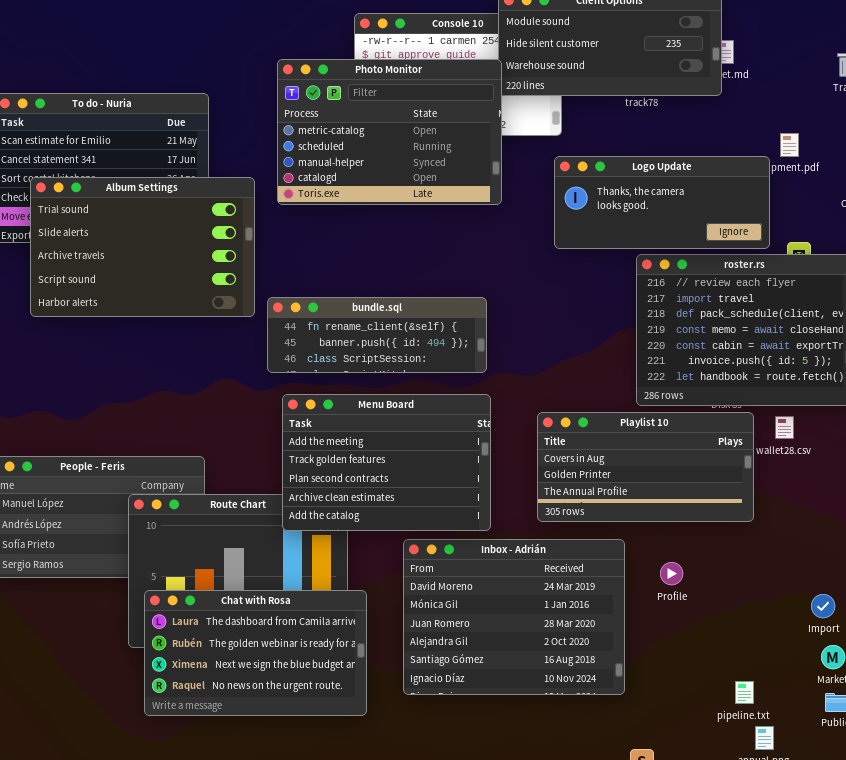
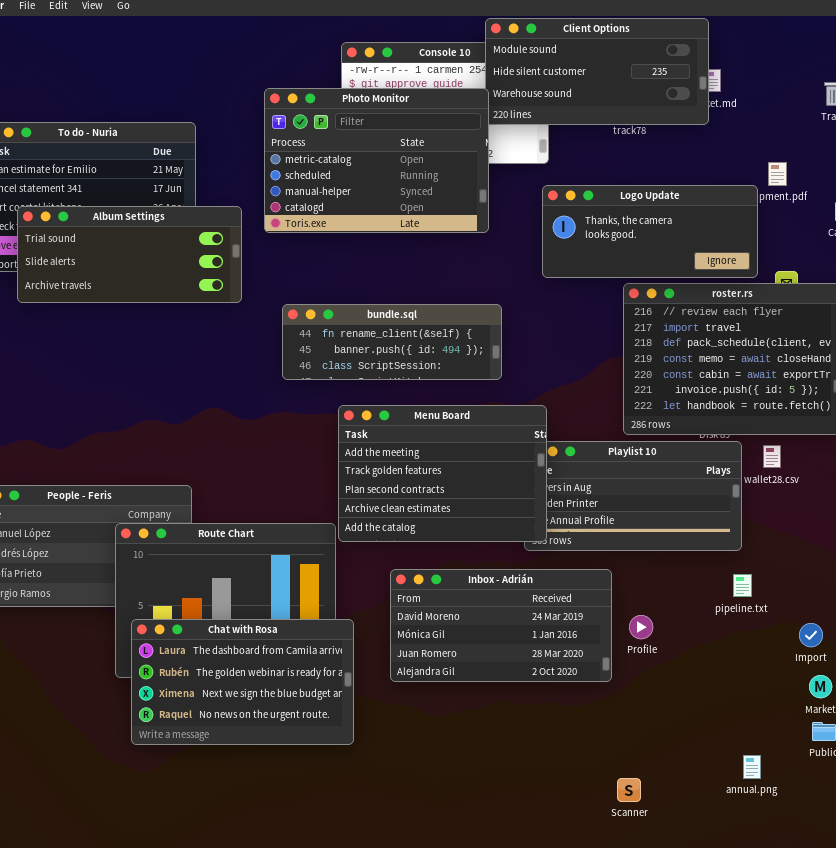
Album Settings: [30,177,255,317] -> [17,206,242,303], resized
bundle.sql: [267,297,487,373] -> [282,304,502,380], moved
Menu Board: [282,394,491,531] -> [338,405,547,542], moved
Inbox - Adrián: [403,539,625,695] -> [390,569,612,682], resized
Profile: [660,562,683,585] -> [629,615,653,639], moved
pipeline.txt: [735,681,754,704] -> [733,574,752,597], moved

